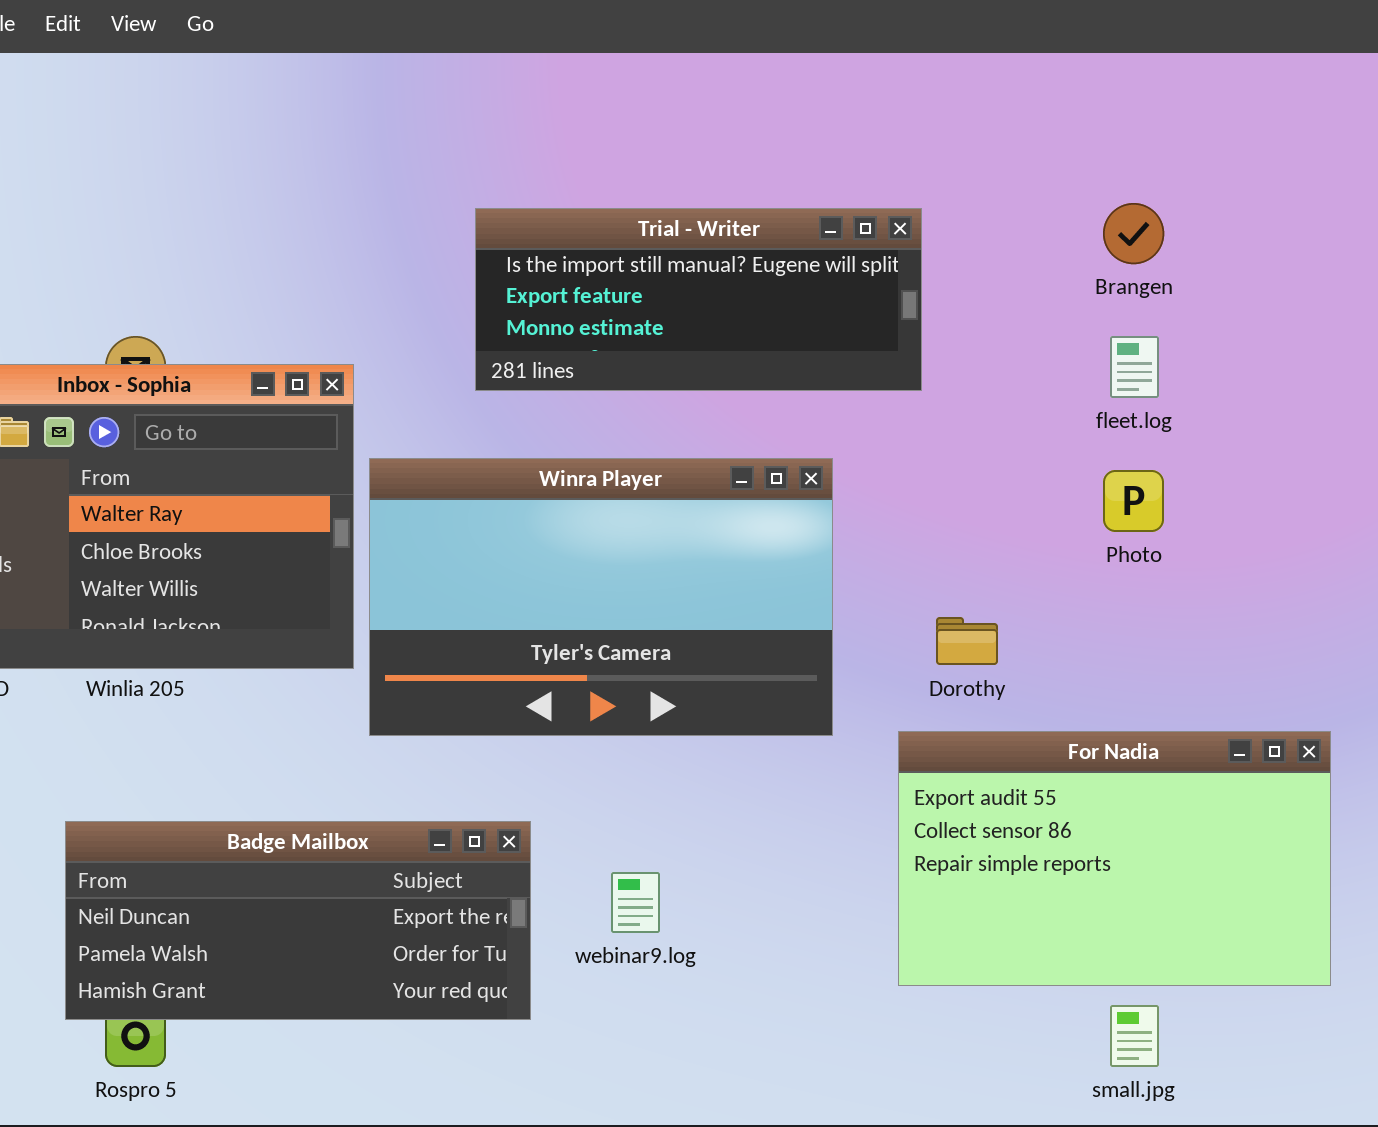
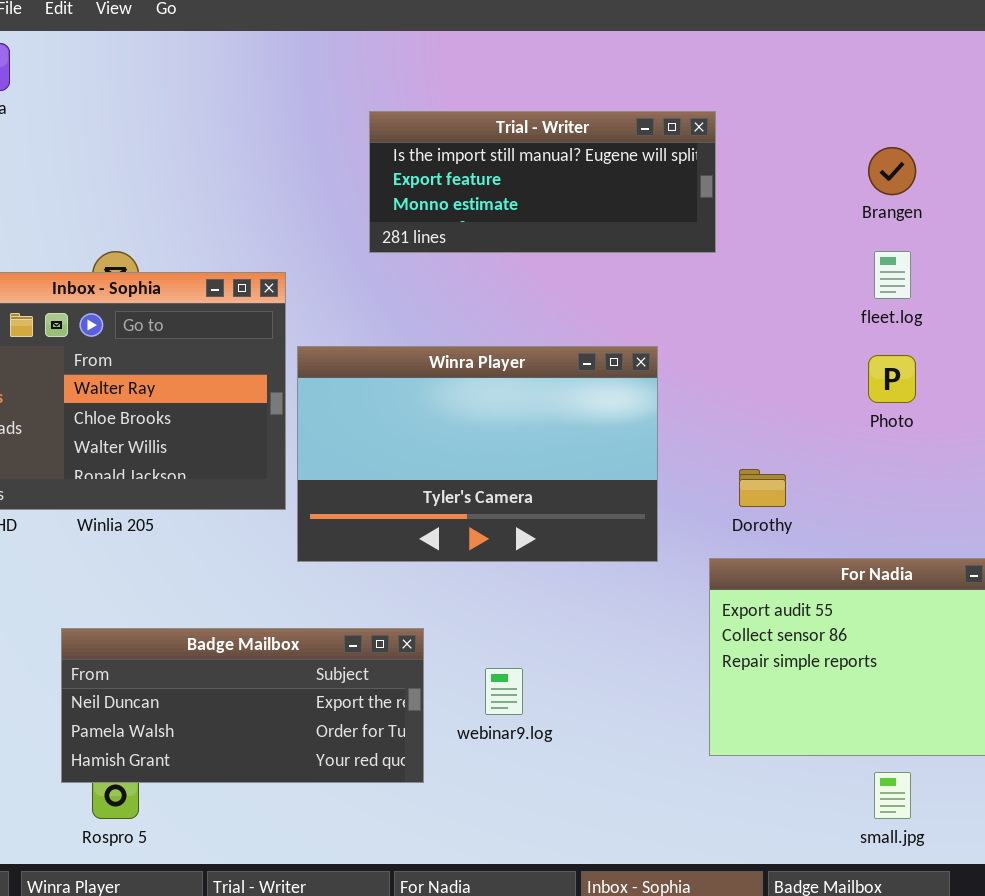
Trial - Writer: [475,208,922,391] -> [369,111,716,253], moved

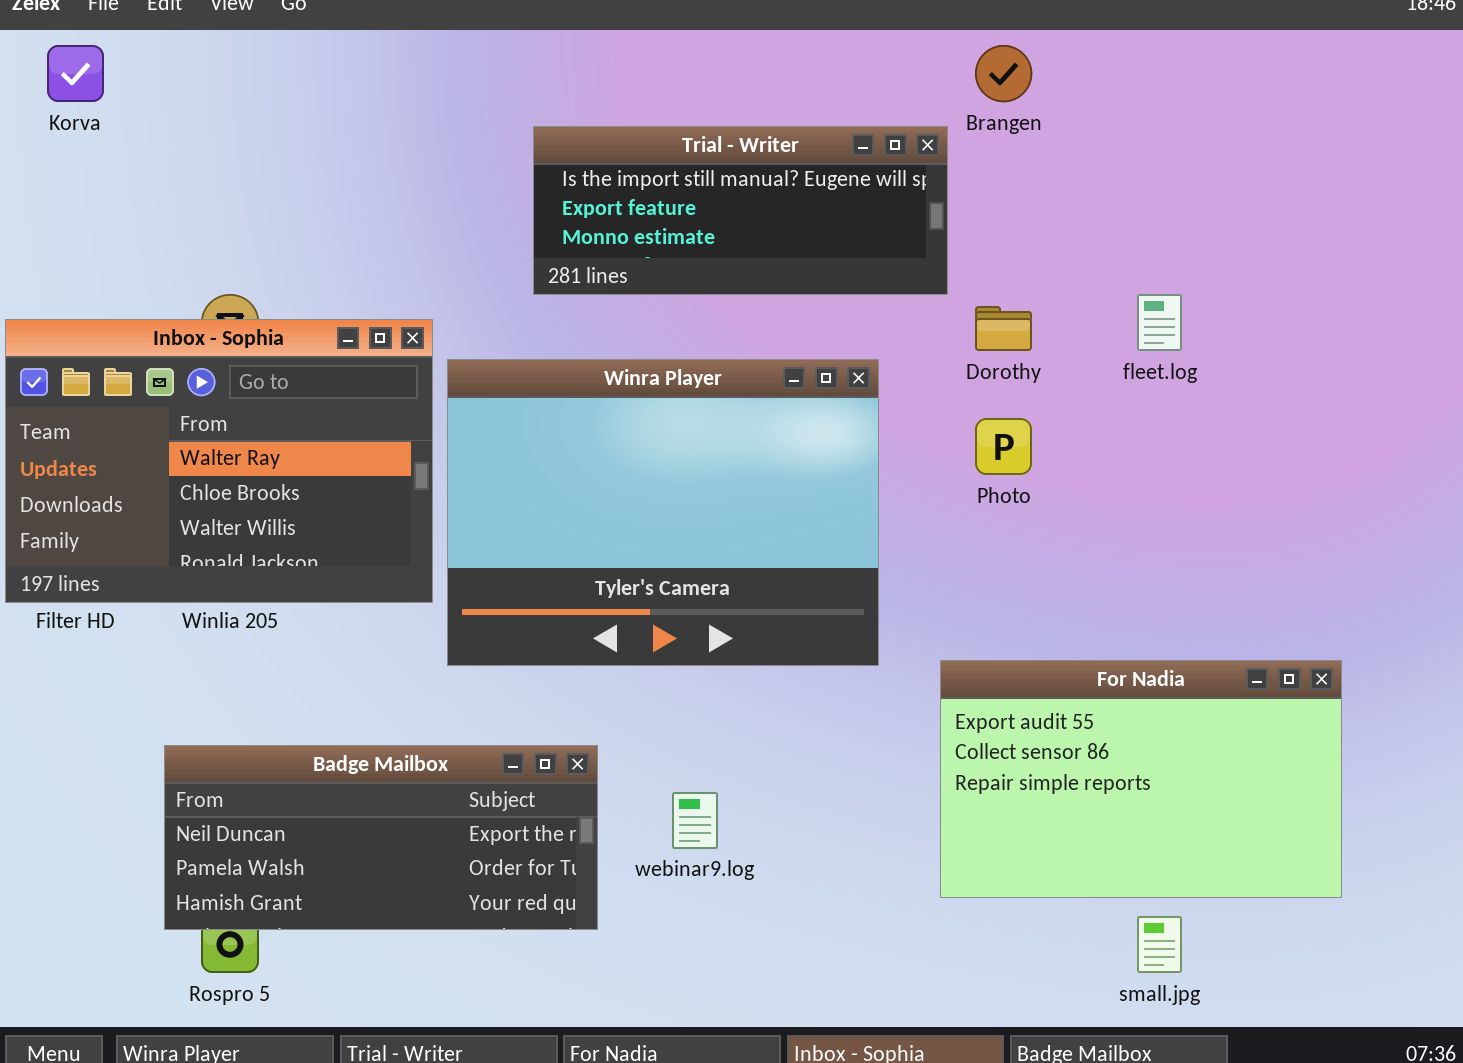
Brangen: [868,147,916,195] -> [975,45,1032,102], moved
Winra Player: [297,346,658,562] -> [447,359,879,666], resized
Photo: [868,355,916,403] -> [975,418,1032,475], moved
Dorothy: [739,469,786,507] -> [975,306,1032,351], moved

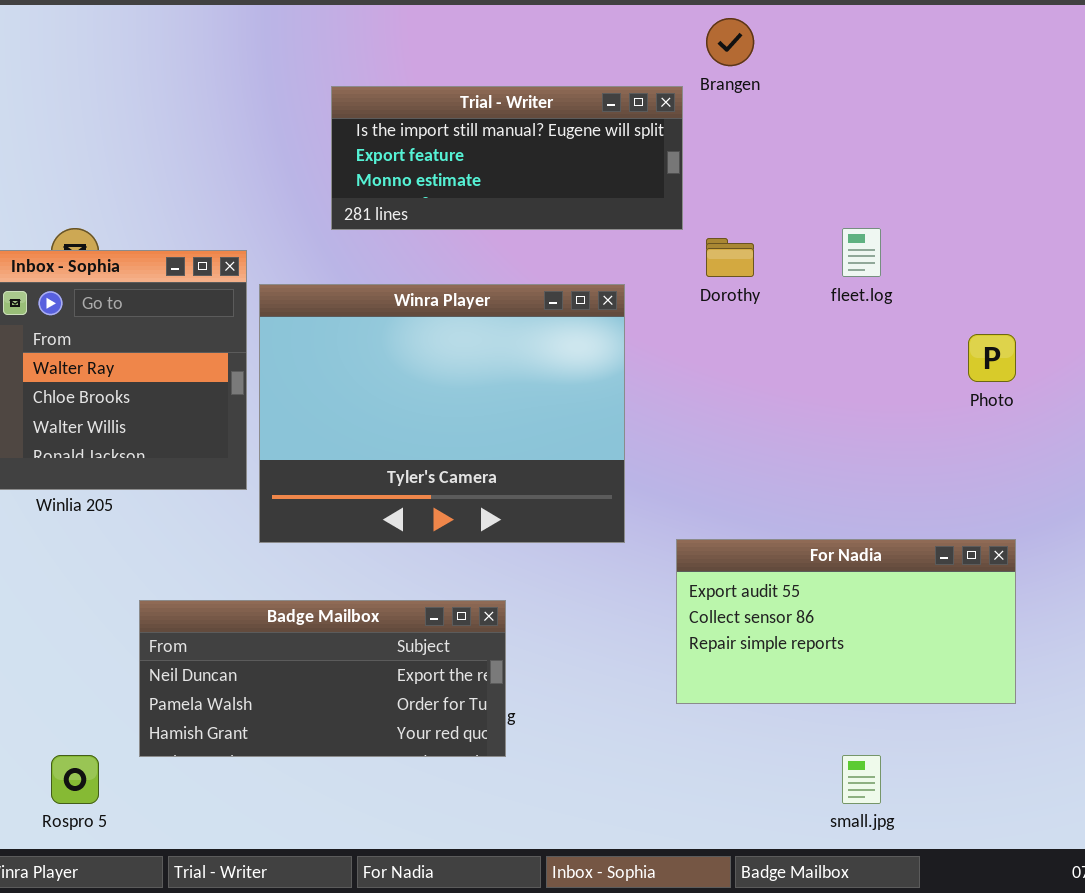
Photo: [975,418,1032,475] -> [968,334,1016,382], moved
For Nadia: [940,660,1342,898] -> [676,539,1016,704], resized
Badge Mailbox: [164,745,598,930] -> [139,600,506,757], moved

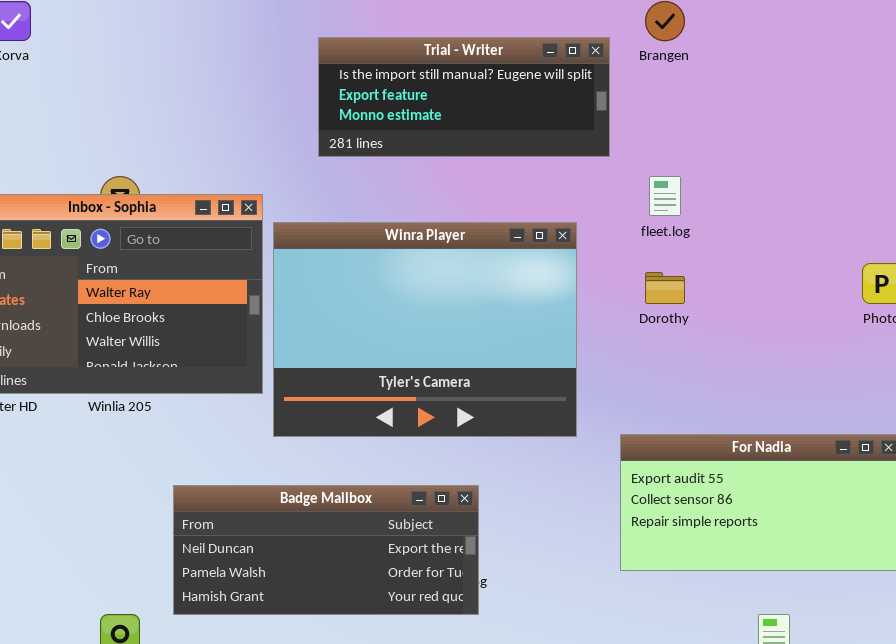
Trial - Writer: [331,86,683,230] -> [318,37,610,157], moved
fleet.log: [842,228,881,277] -> [649,176,681,216], moved
Dorothy: [706,238,754,277] -> [645,272,685,304], moved

